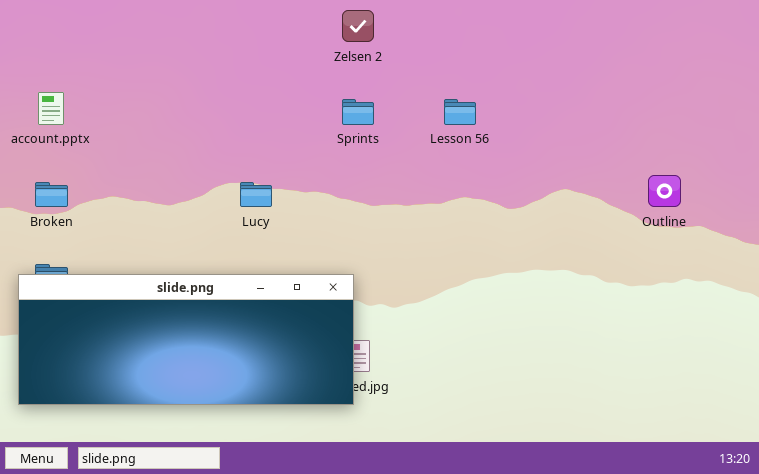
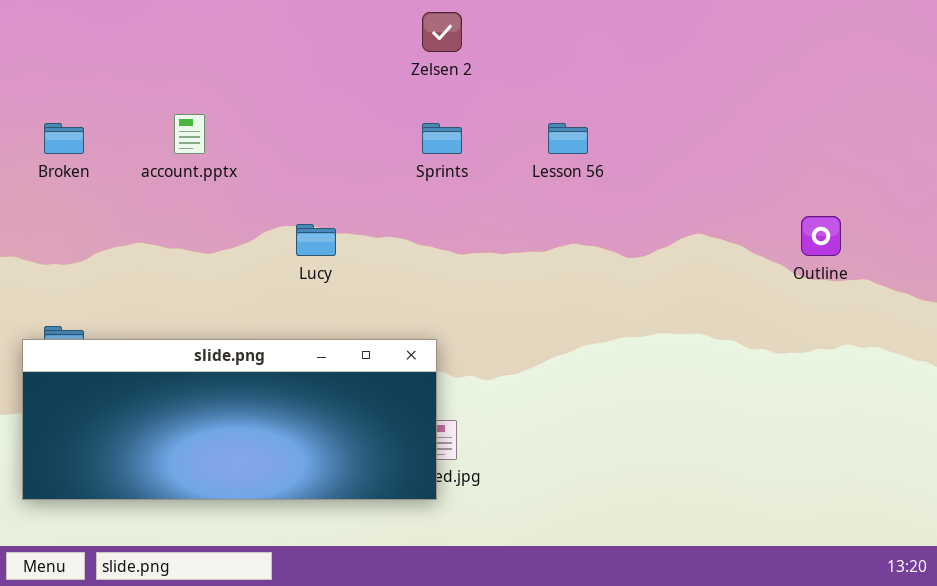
account.pptx: [38,92,64,125] -> [174,114,205,154], moved
Broken: [35,182,68,207] -> [44,123,84,154], moved

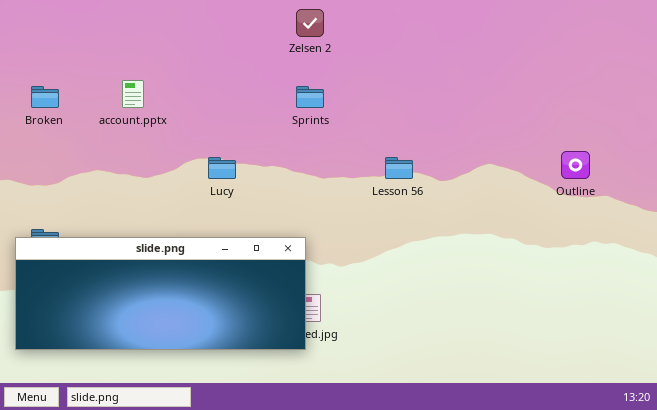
Lesson 56: [548,123,588,154] -> [385,157,413,179], moved

